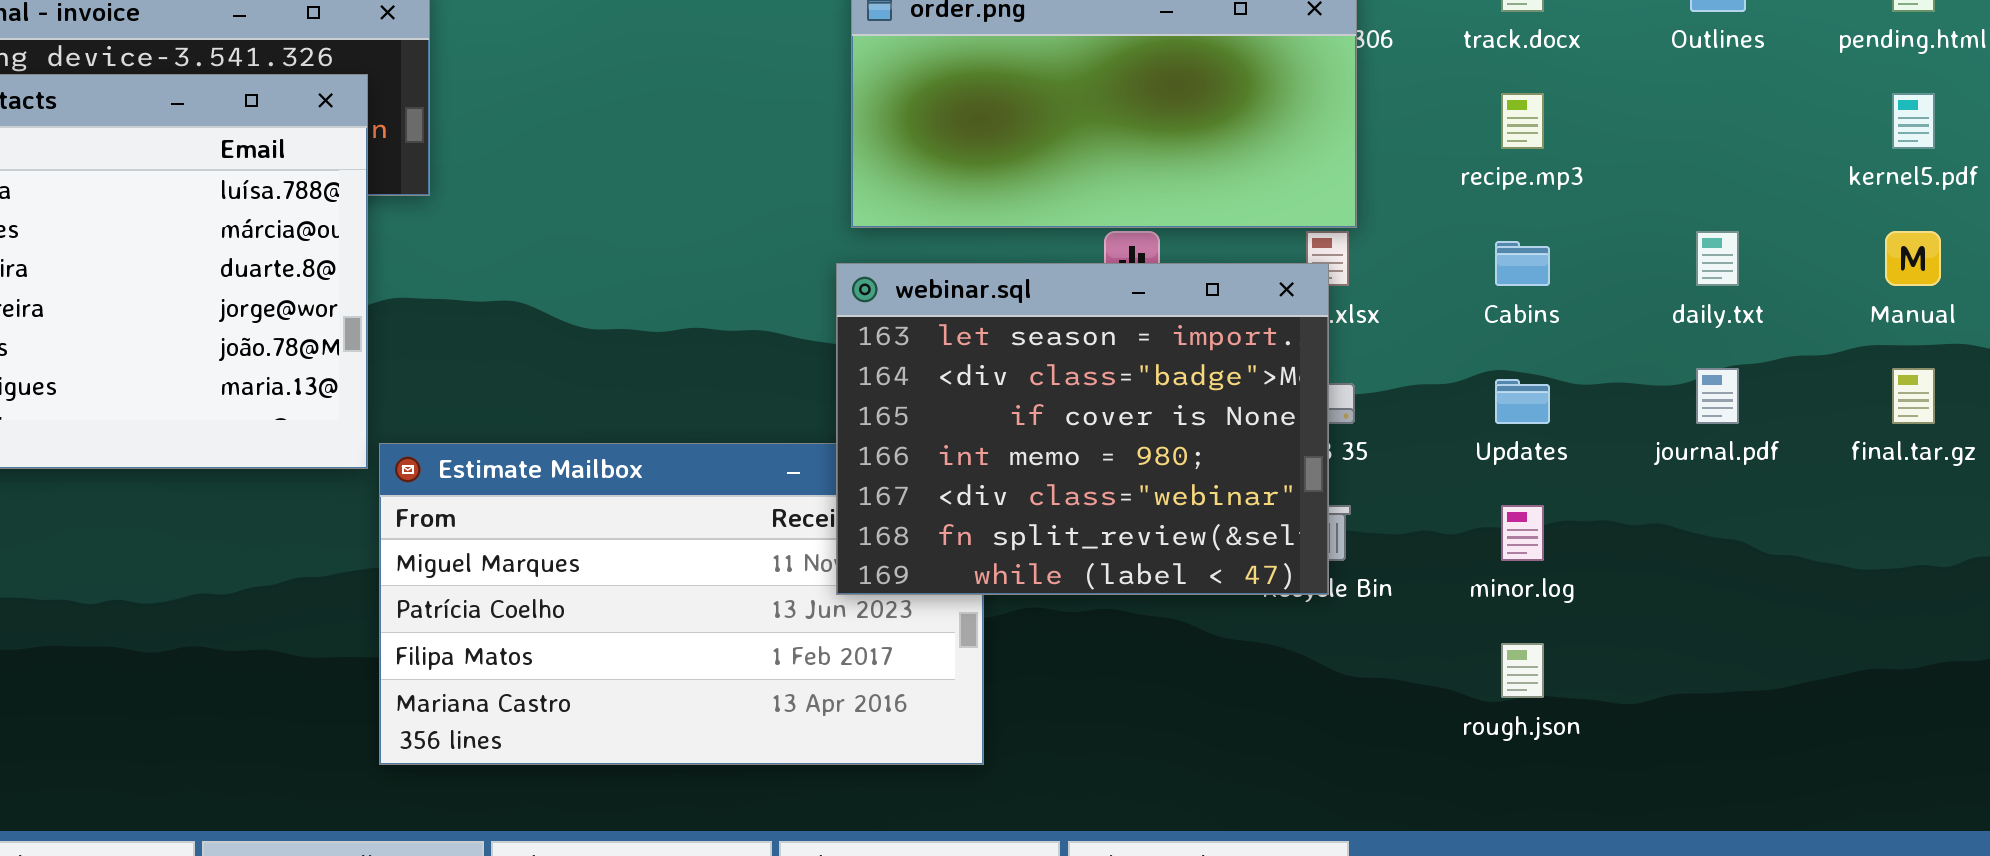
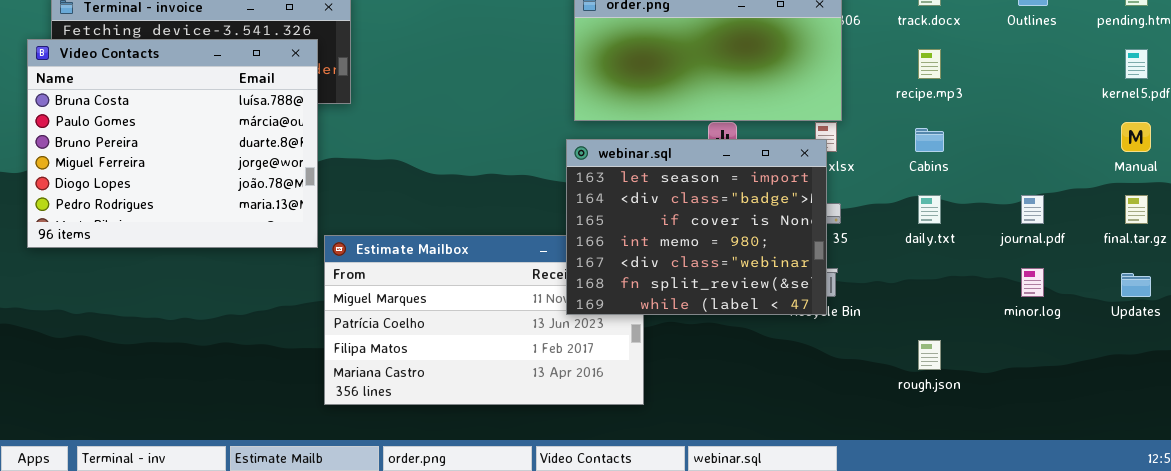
daily.txt: [1696,231,1739,286] -> [918,195,941,224], moved
Updates: [1495,379,1550,424] -> [1121,273,1151,297], moved
minor.log: [1501,505,1544,561] -> [1021,268,1044,297], moved

